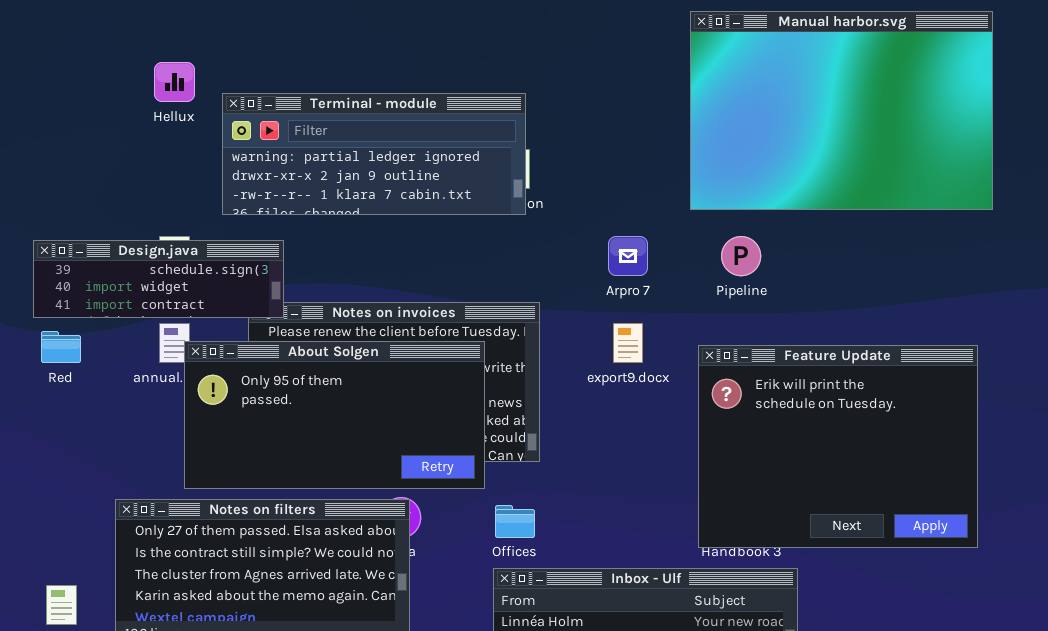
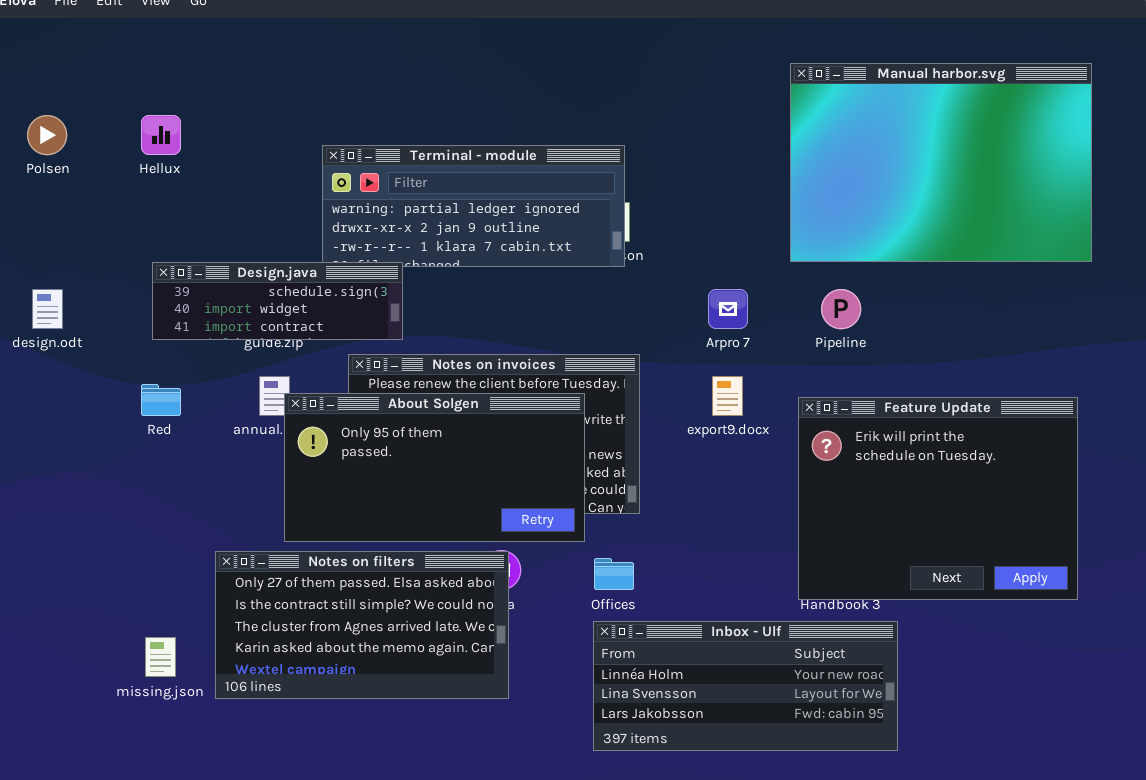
Hellux: [154,62,195,102] -> [141,115,181,155], moved
Design.java: [33,240,284,318] -> [152,262,403,340], moved

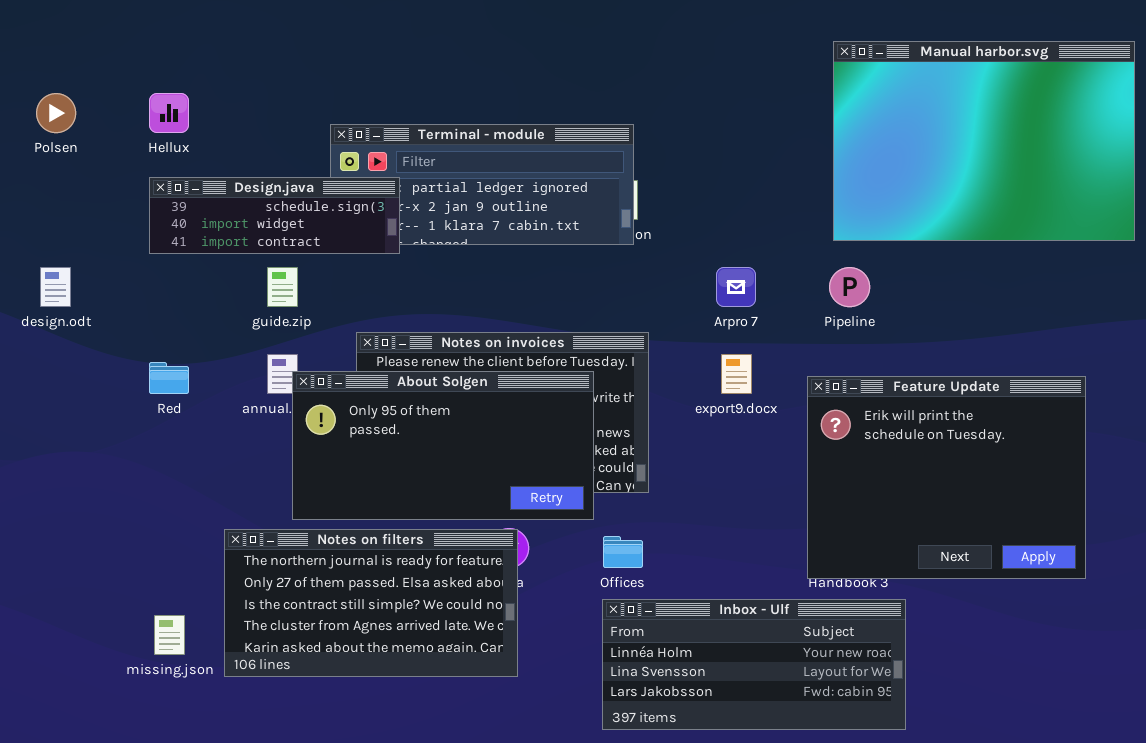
Manual harbor.svg: [790,63,1092,262] -> [833,41,1135,241], moved
Design.java: [152,262,403,340] -> [149,177,400,254], moved
Notes on filters: [215,551,509,699] -> [224,529,518,677], scrolled up 1 row

